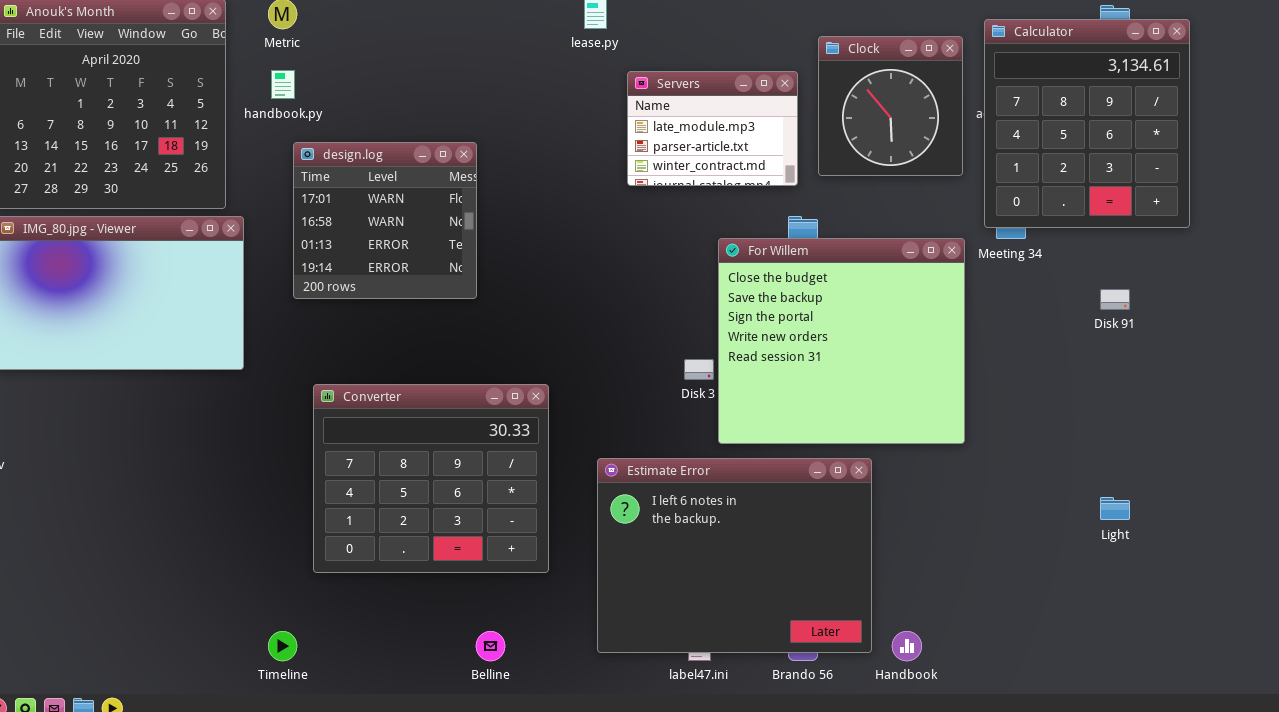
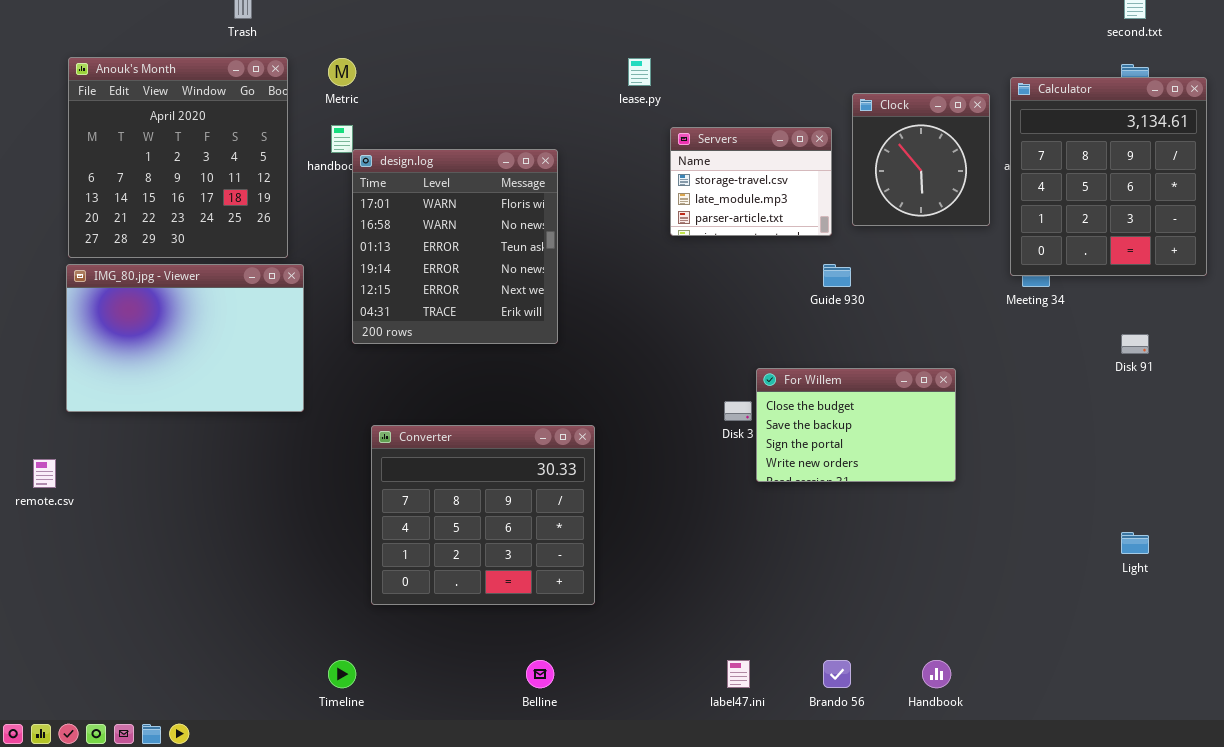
Servers: [627,71,798,186] -> [670,127,832,236], scrolled up 1 row
design.log: [293,142,477,299] -> [352,149,558,344], resized
For Willem: [718,238,965,444] -> [756,368,956,482], resized
Estimate Error: [597,458,872,653] -> none, closed

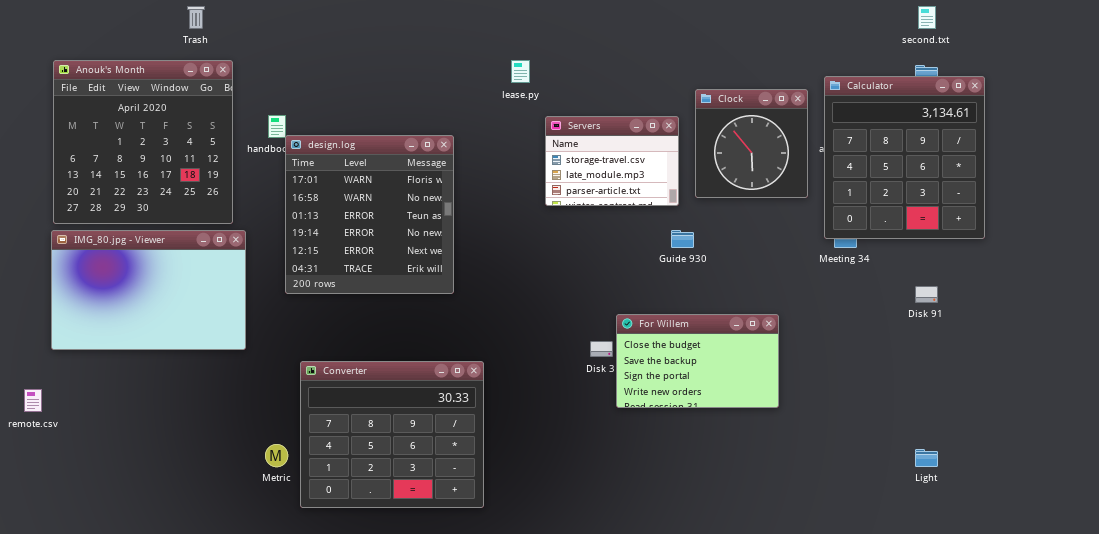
Metric: [328,58,356,86] -> [265,444,288,467], moved

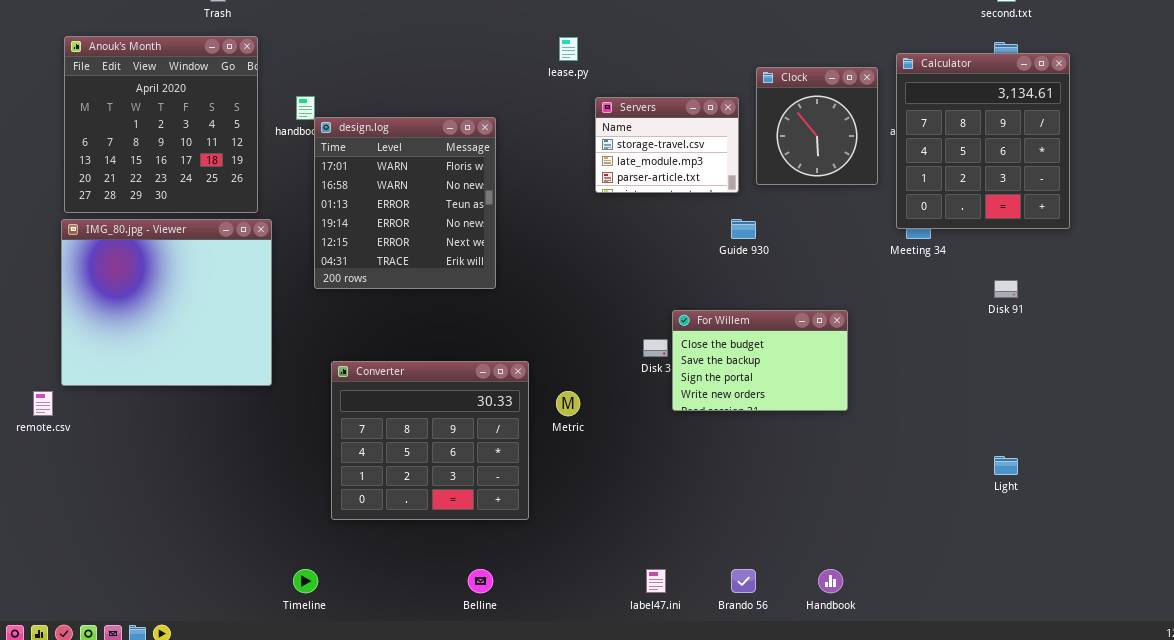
IMG_80.jpg - Viewer: [51,230,246,350] -> [61,219,272,386], resized
Metric: [265,444,288,467] -> [556,391,580,416], moved

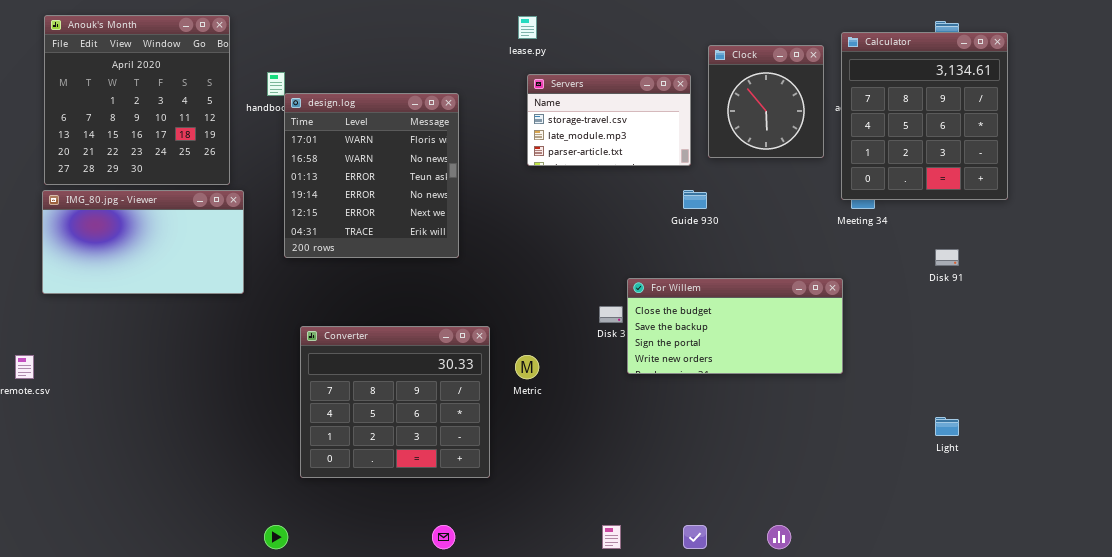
Servers: [595,97,739,193] -> [527,74,691,166], resized
IMG_80.jpg - Viewer: [61,219,272,386] -> [42,190,244,294], resized
For Willem: [672,310,848,411] -> [627,278,843,374], resized

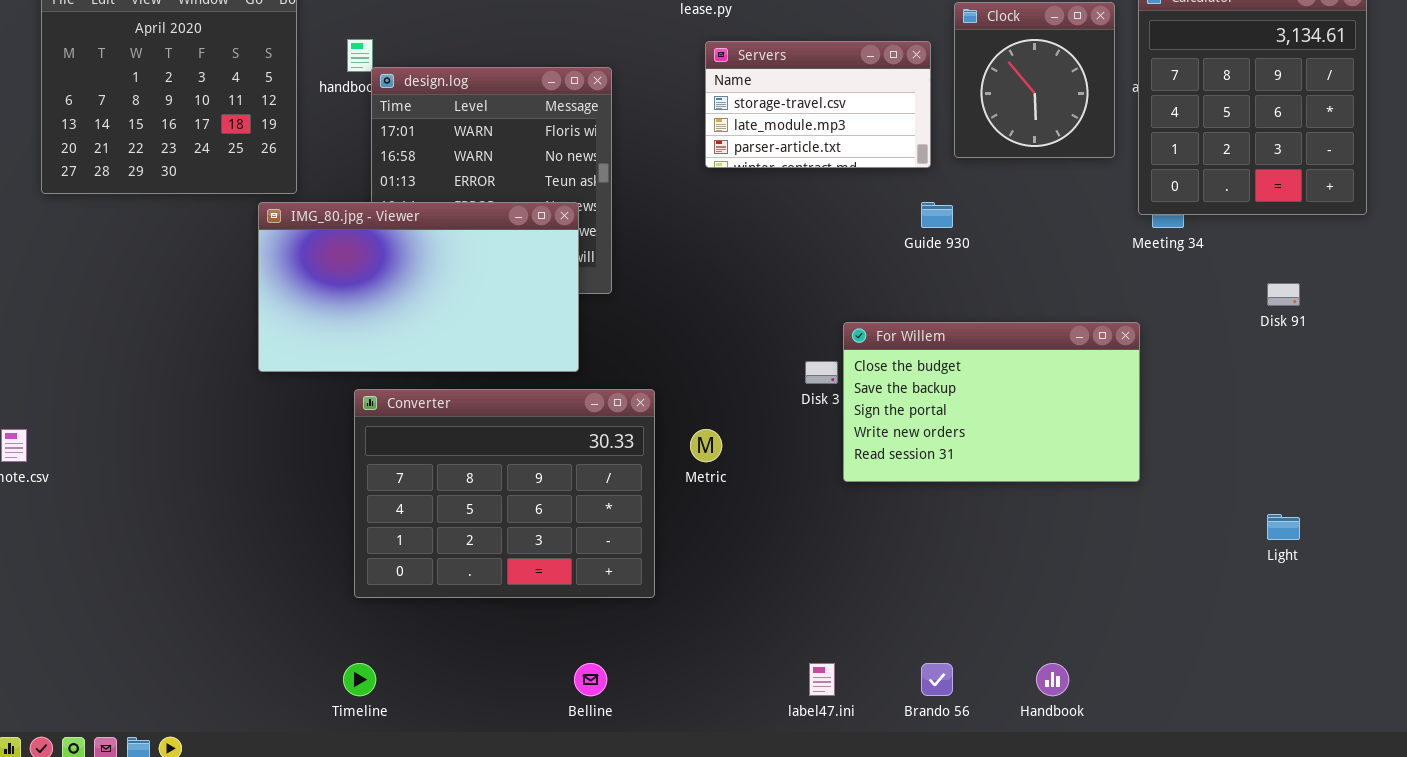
IMG_80.jpg - Viewer: [42,190,244,294] -> [258,202,579,372], moved, resized
For Willem: [627,278,843,374] -> [843,322,1140,482], resized
Converter: [300,326,490,478] -> [354,389,655,598], resized

